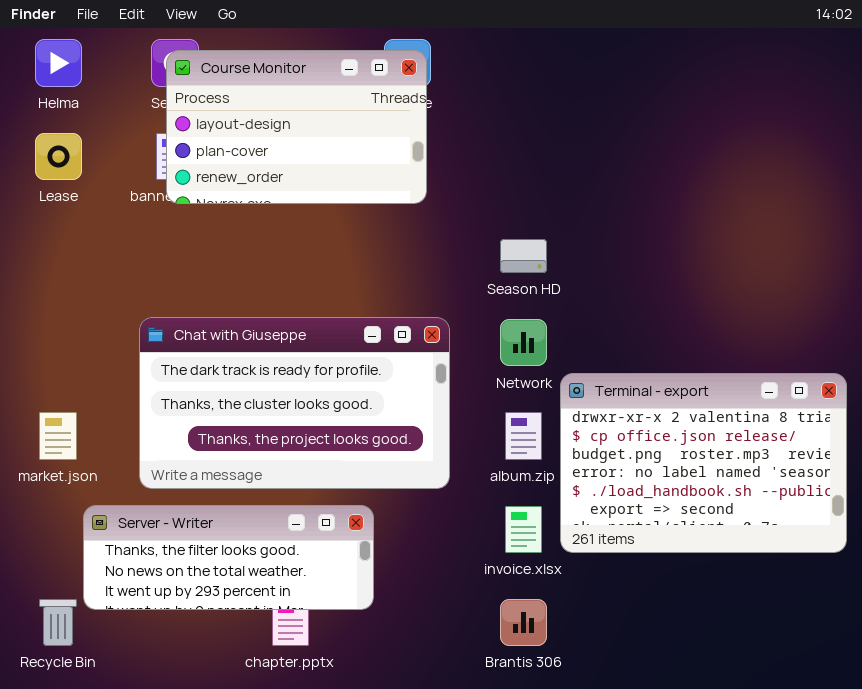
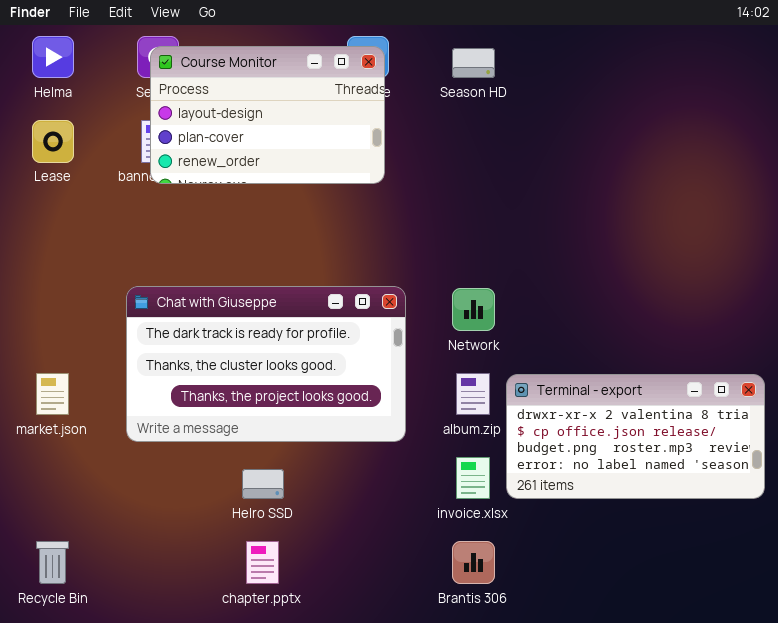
Season HD: [500,239,547,273] -> [452,48,495,78], moved
Terminal - export: [560,373,847,553] -> [506,374,765,499], resized
Server - Writer: [83,505,374,610] -> none, closed

